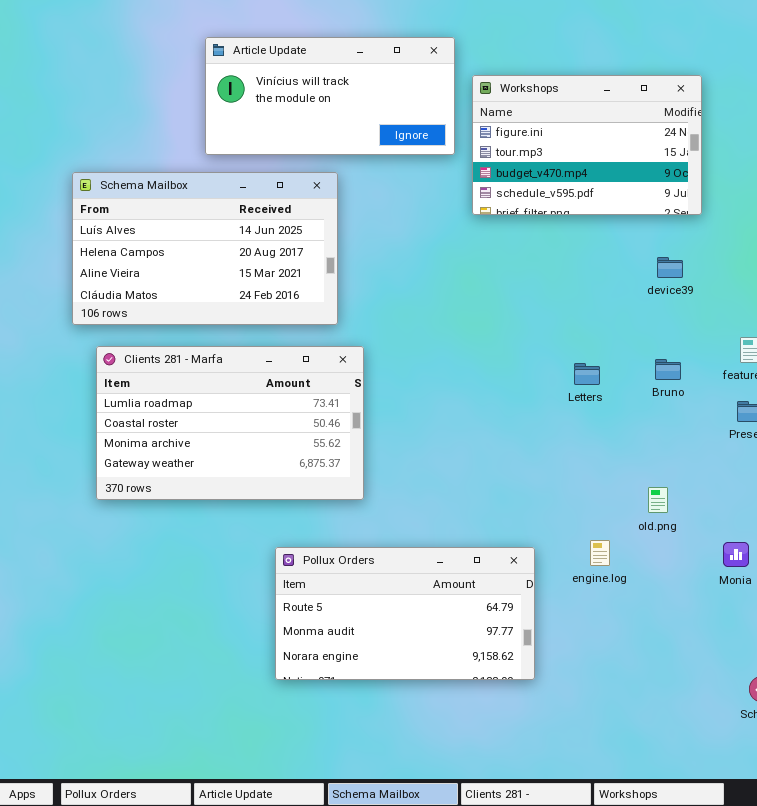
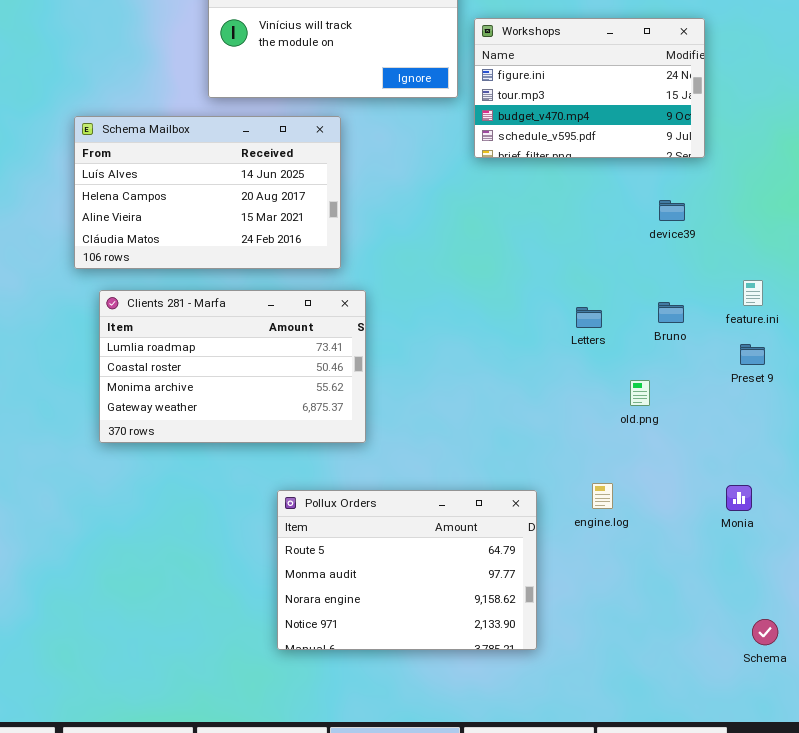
old.png: [648,487,668,513] -> [630,380,650,406], moved
Pollux Orders: [275,547,535,680] -> [277,490,537,650], resized

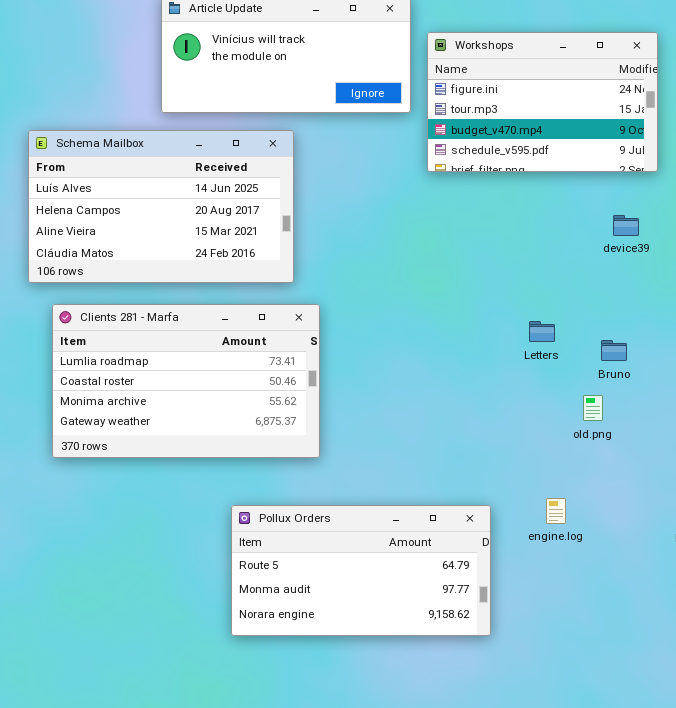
Bruno: [658,302,684,323] -> [601,340,627,361], moved
Pollux Orders: [277,490,537,650] -> [231,505,491,636], resized

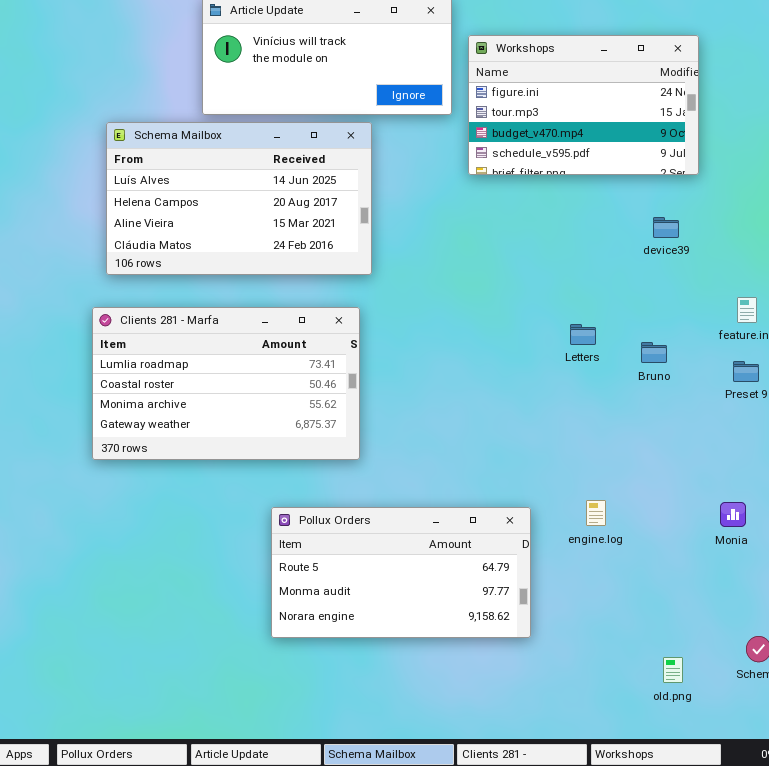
Schema Mailbox: [28,130,294,283] -> [106,122,372,275], moved
old.png: [583,395,603,421] -> [663,657,683,683], moved

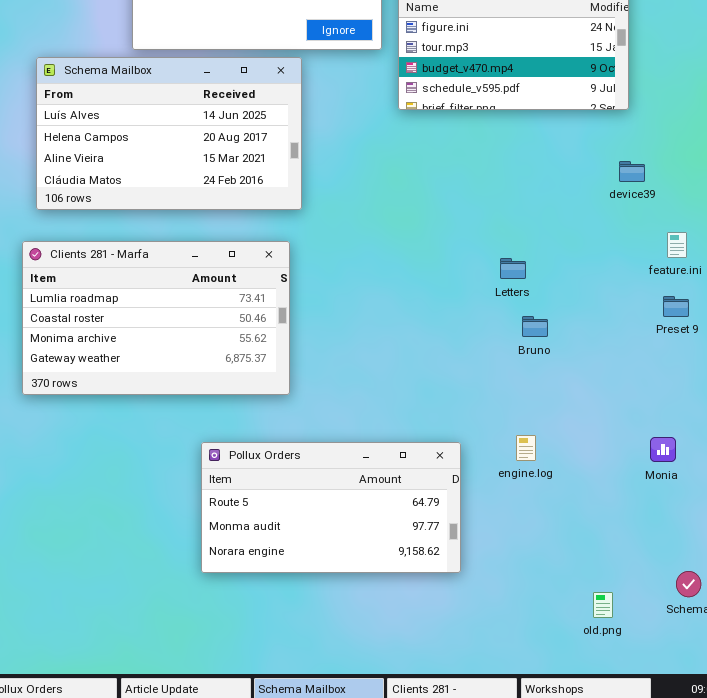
device39: [653,217,679,238] -> [619,161,645,182], moved
Bruno: [641,342,667,363] -> [522,316,548,337], moved

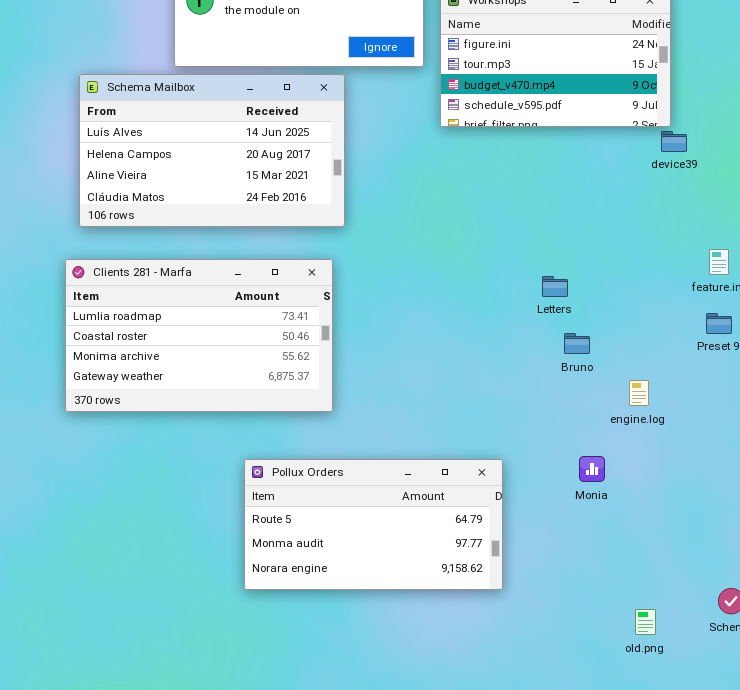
device39: [619,161,645,182] -> [661,131,687,152], moved
engine.log: [516,435,536,461] -> [629,380,649,406], moved
Monia: [650,437,676,462] -> [579,456,605,482], moved

